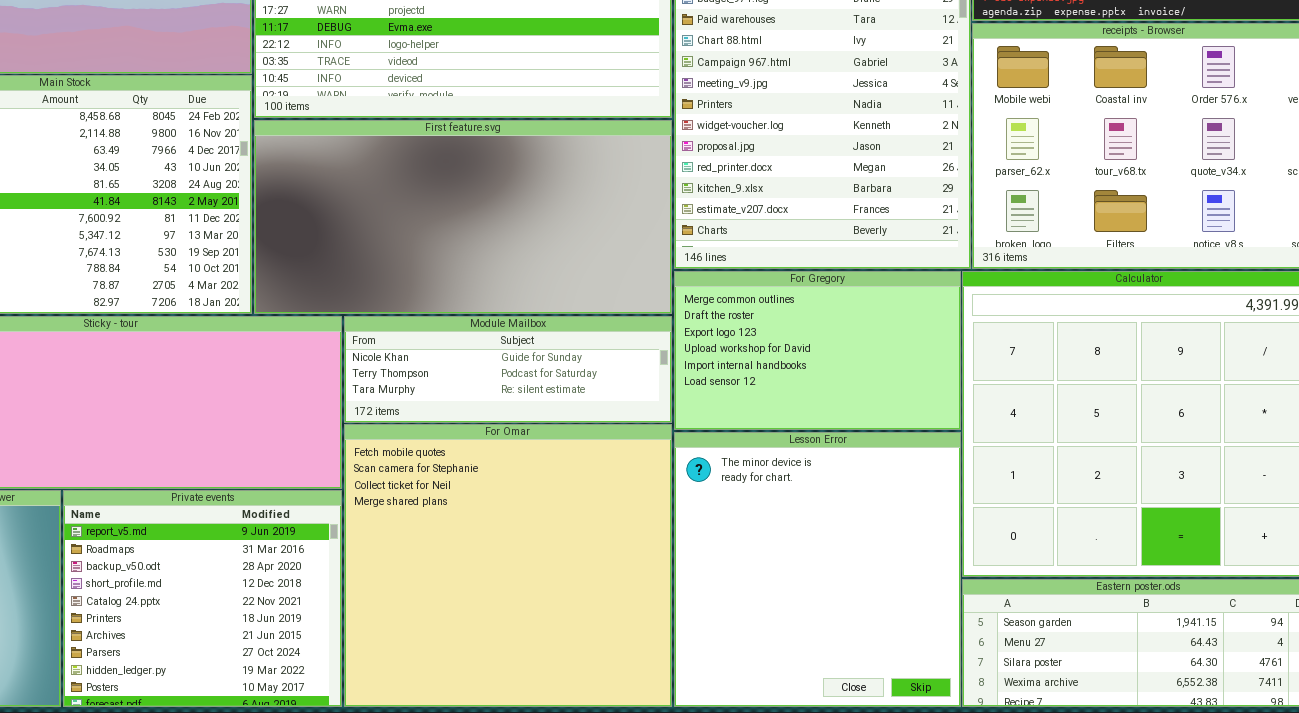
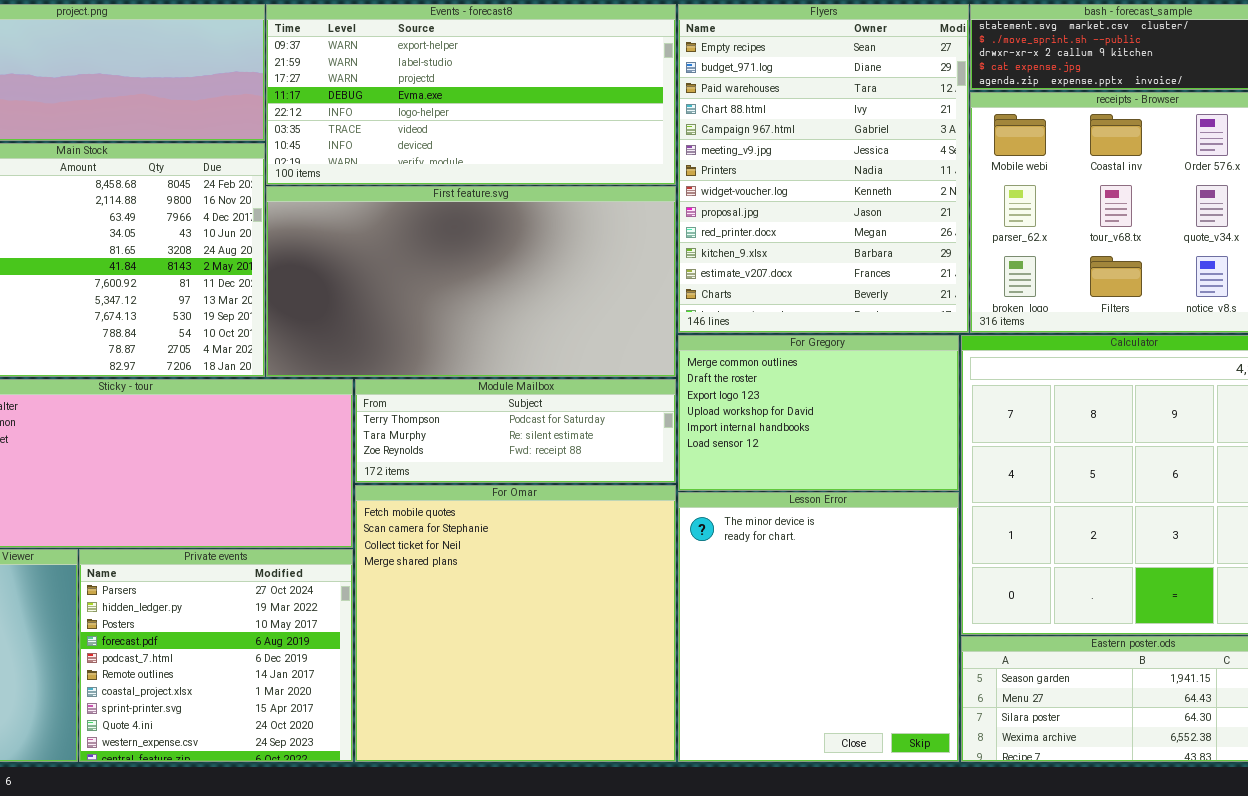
Module Mailbox: [344,316,672,423] -> [355,379,676,483], scrolled down 1 row
Private events: [63,490,342,707] -> [79,549,353,762], scrolled down 7 rows

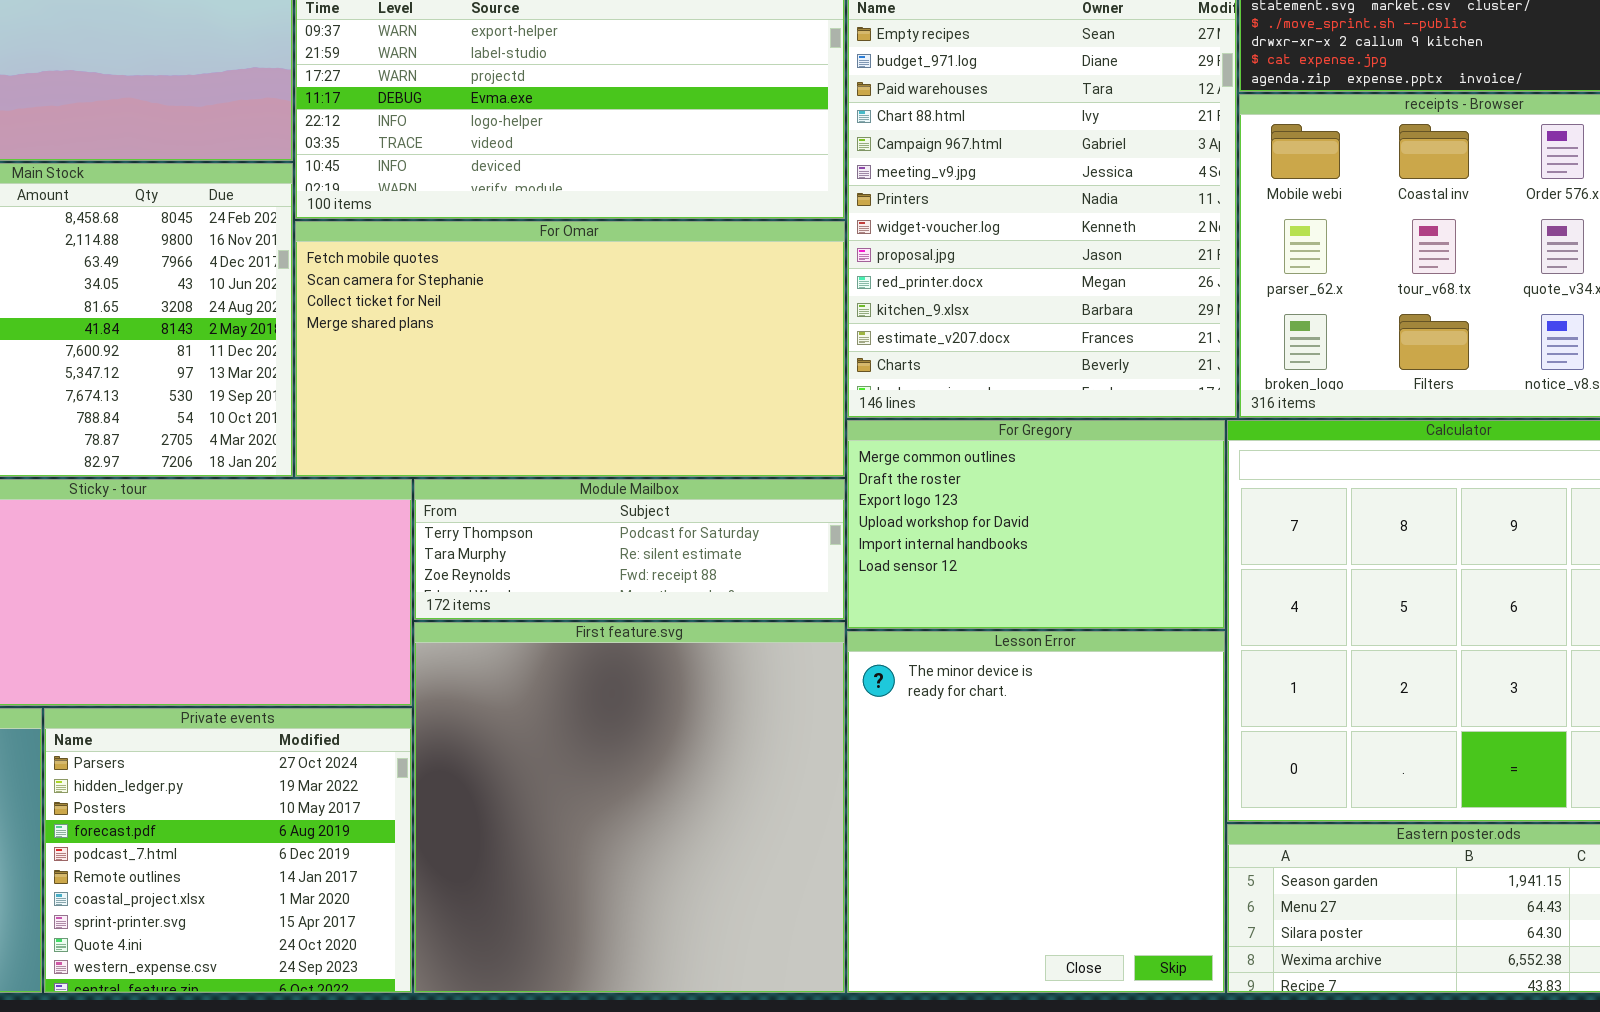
First feature.svg: [266,186,676,377] -> [414,622,845,993], moved, resized
For Omar: [355,485,676,762] -> [295,221,845,477], moved, resized

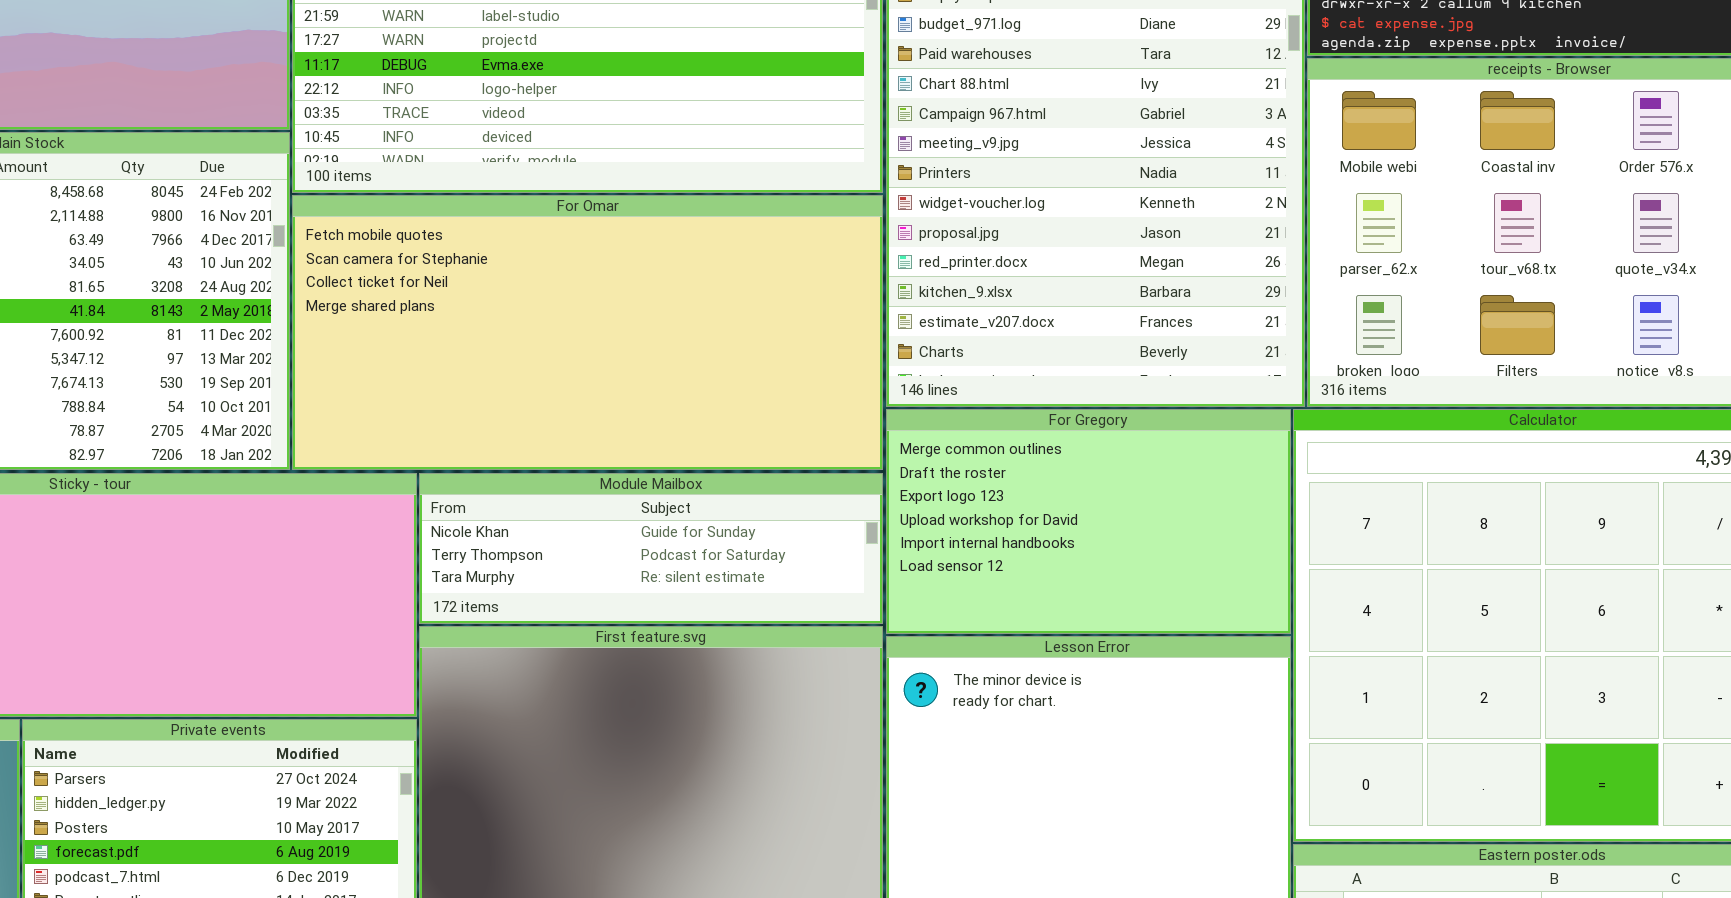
Module Mailbox: [414,479,845,620] -> [419,473,883,624], scrolled up 1 row

